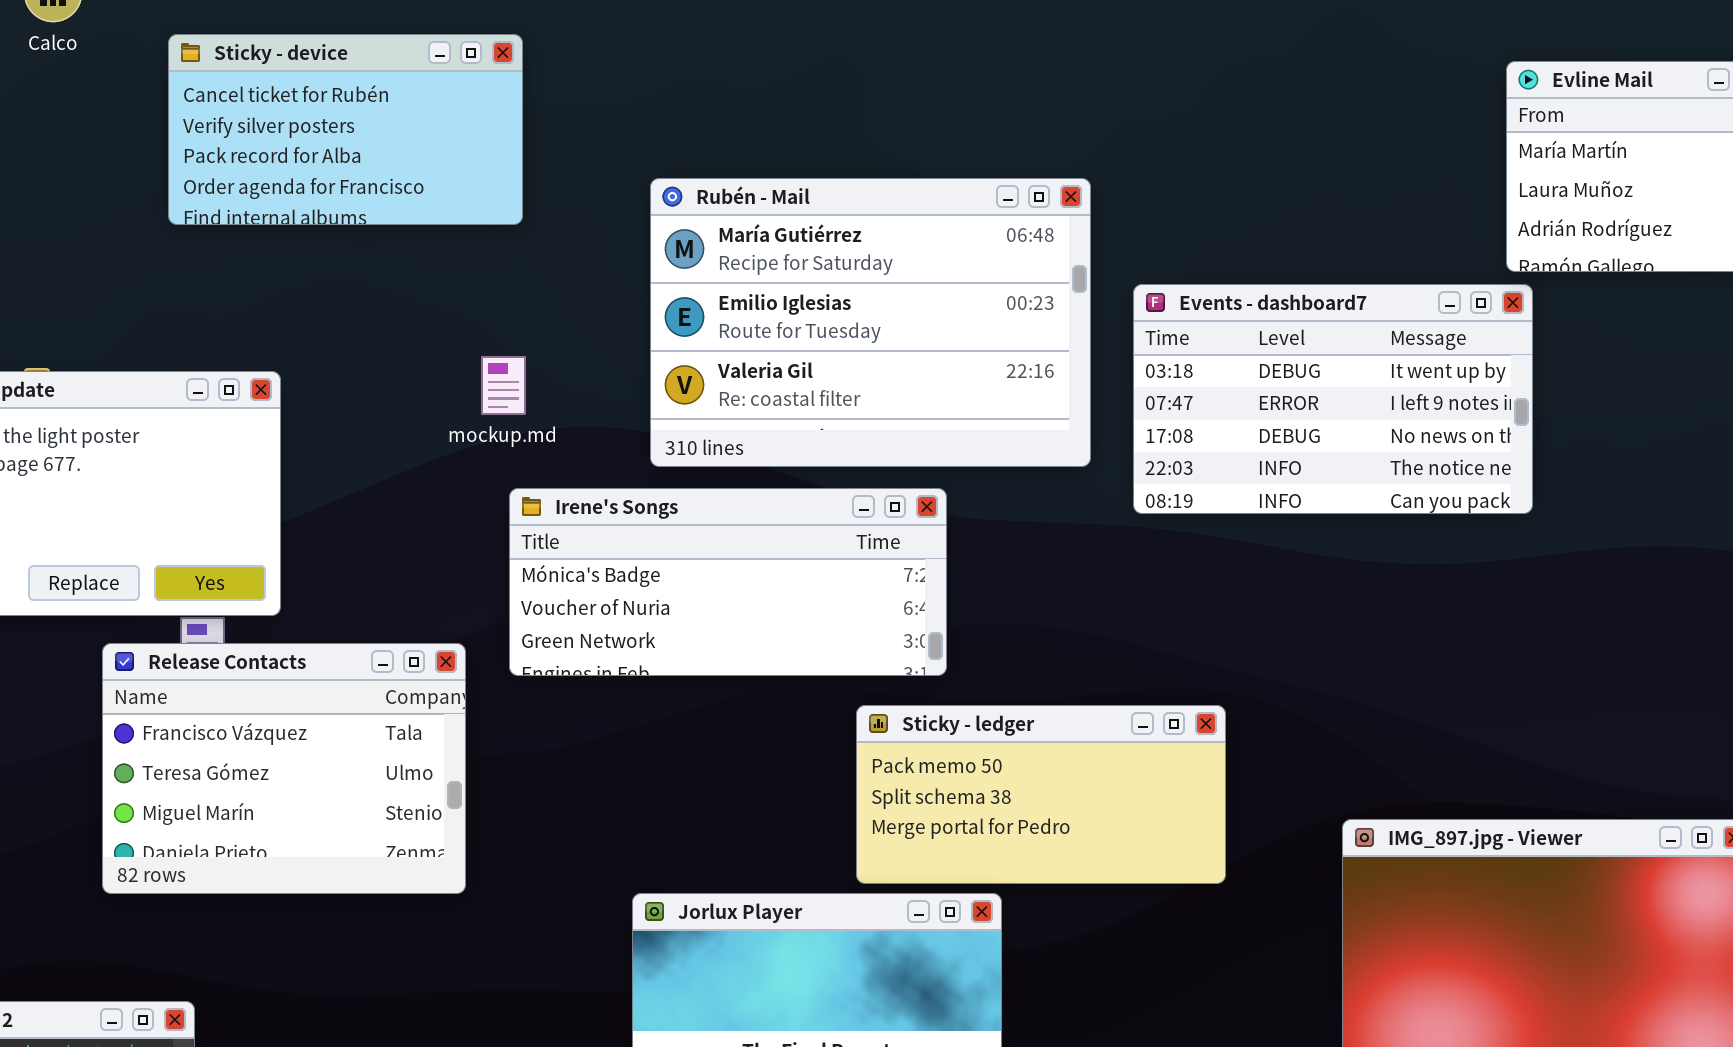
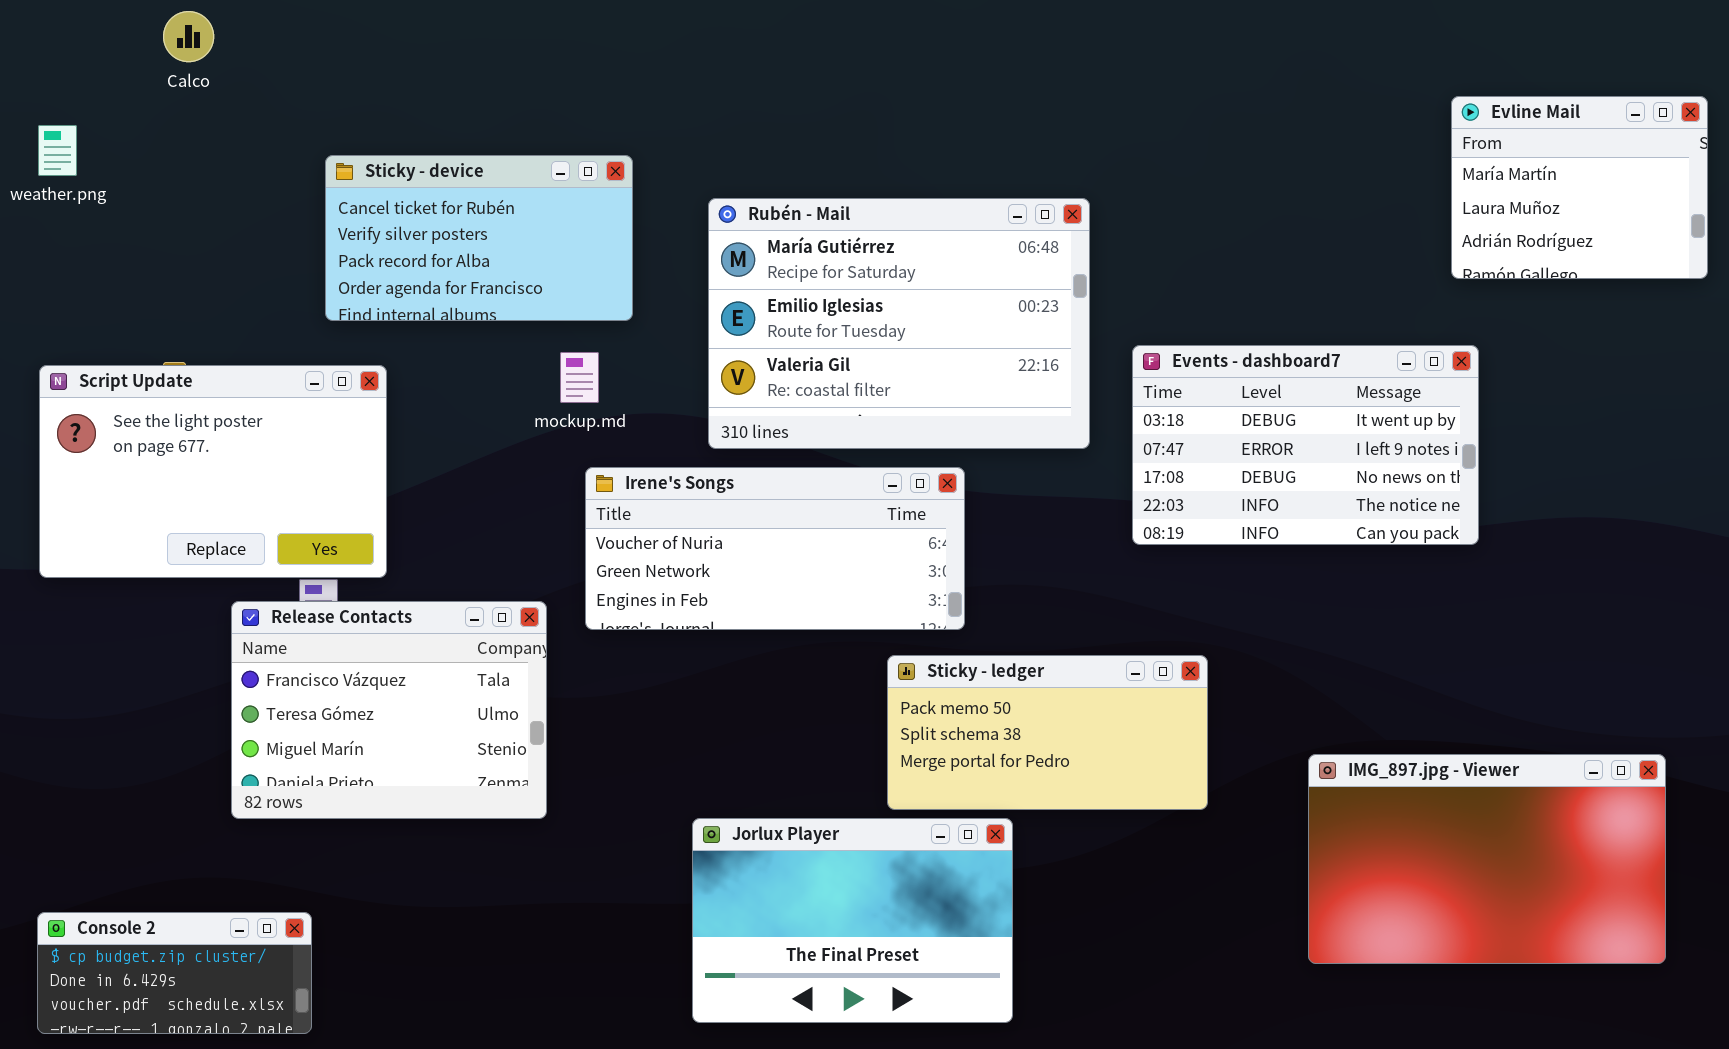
Sticky - device: [168,34,523,225] -> [325,155,633,321], moved
Events - dashboard7: [1133,284,1533,514] -> [1132,345,1479,545], moved
Irene's Songs: [509,488,947,676] -> [585,467,965,630], scrolled down 1 row

